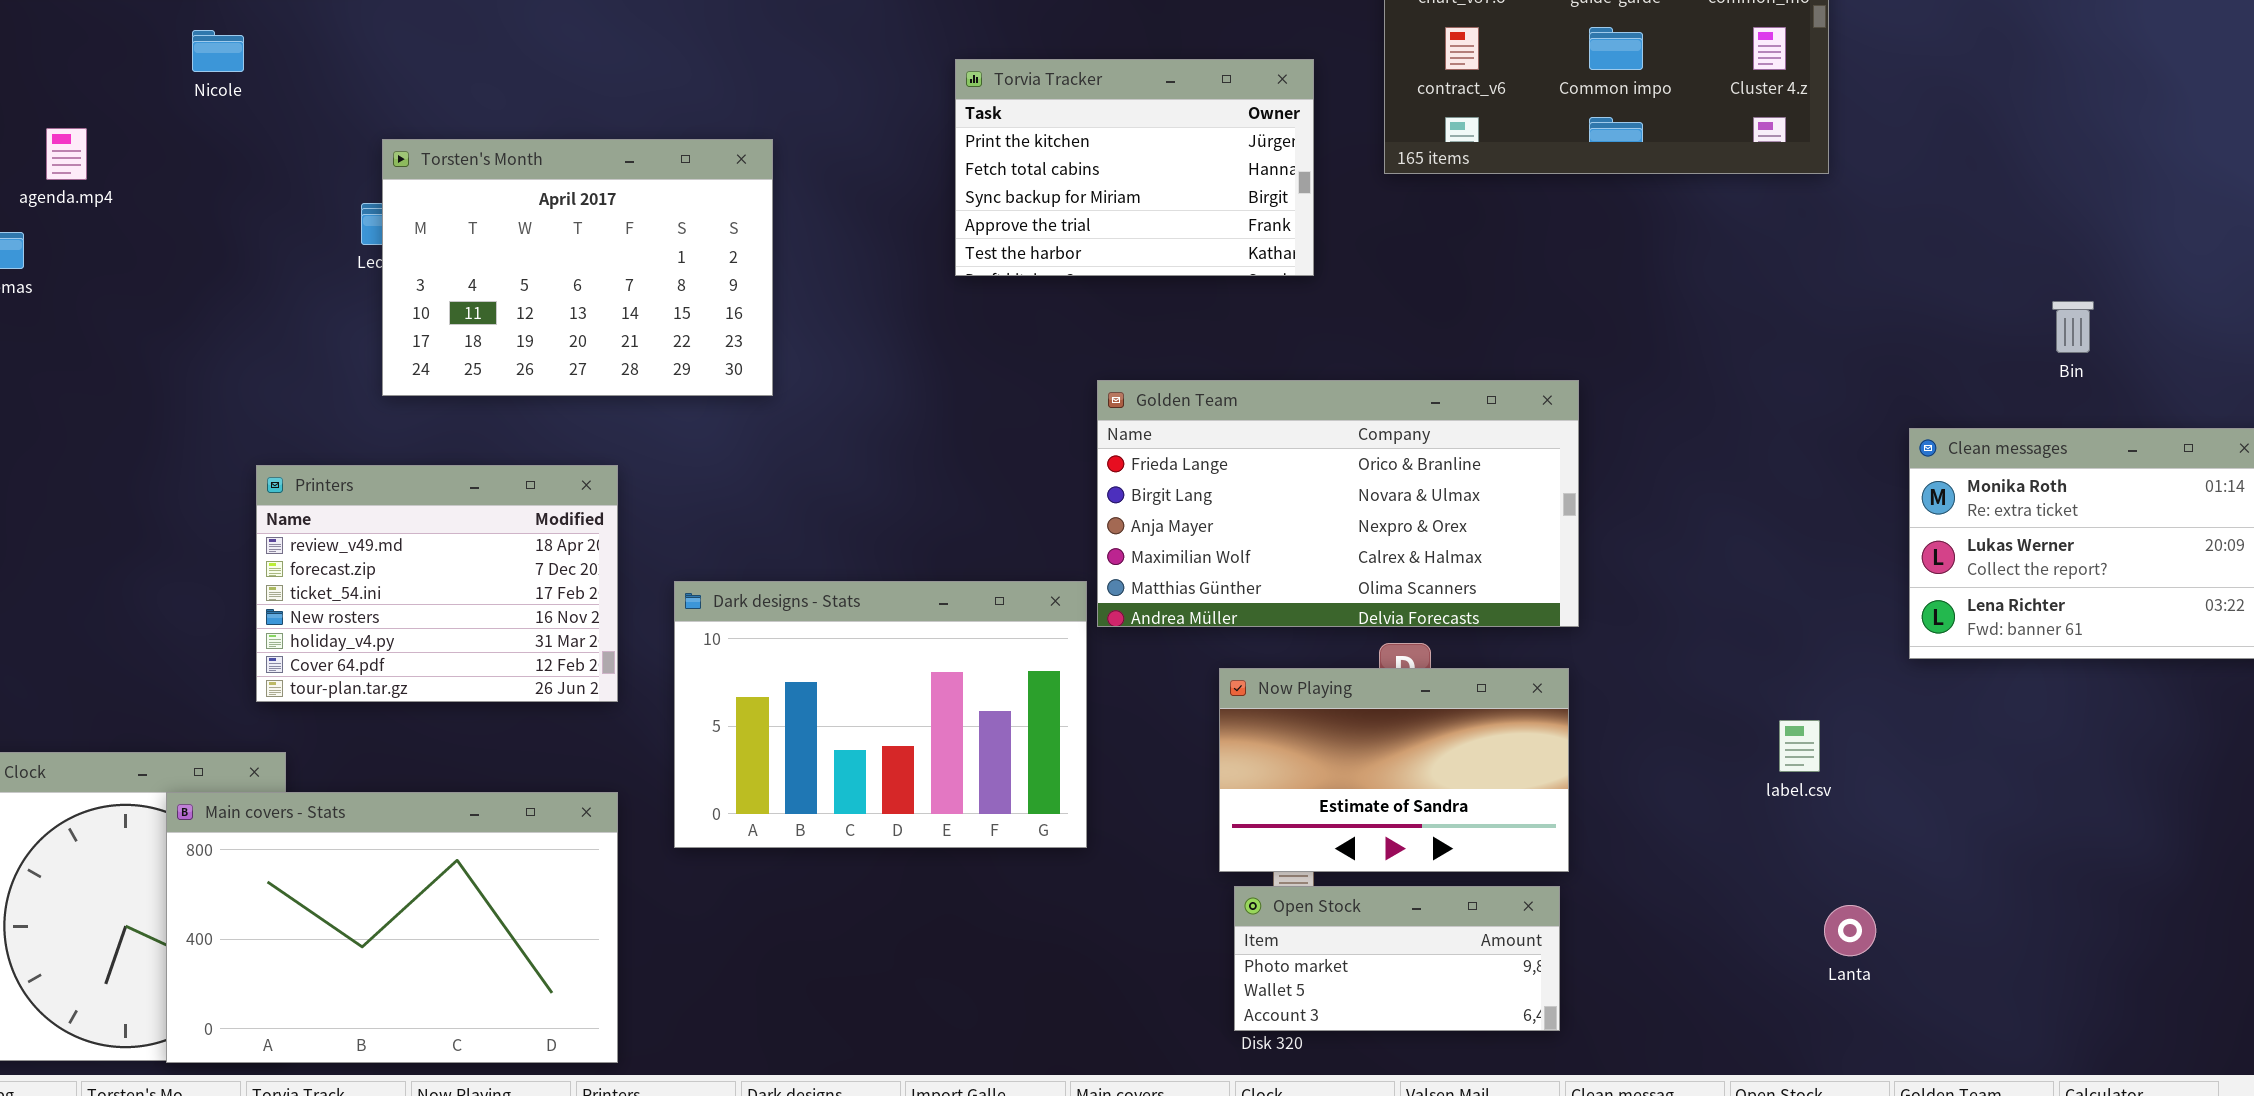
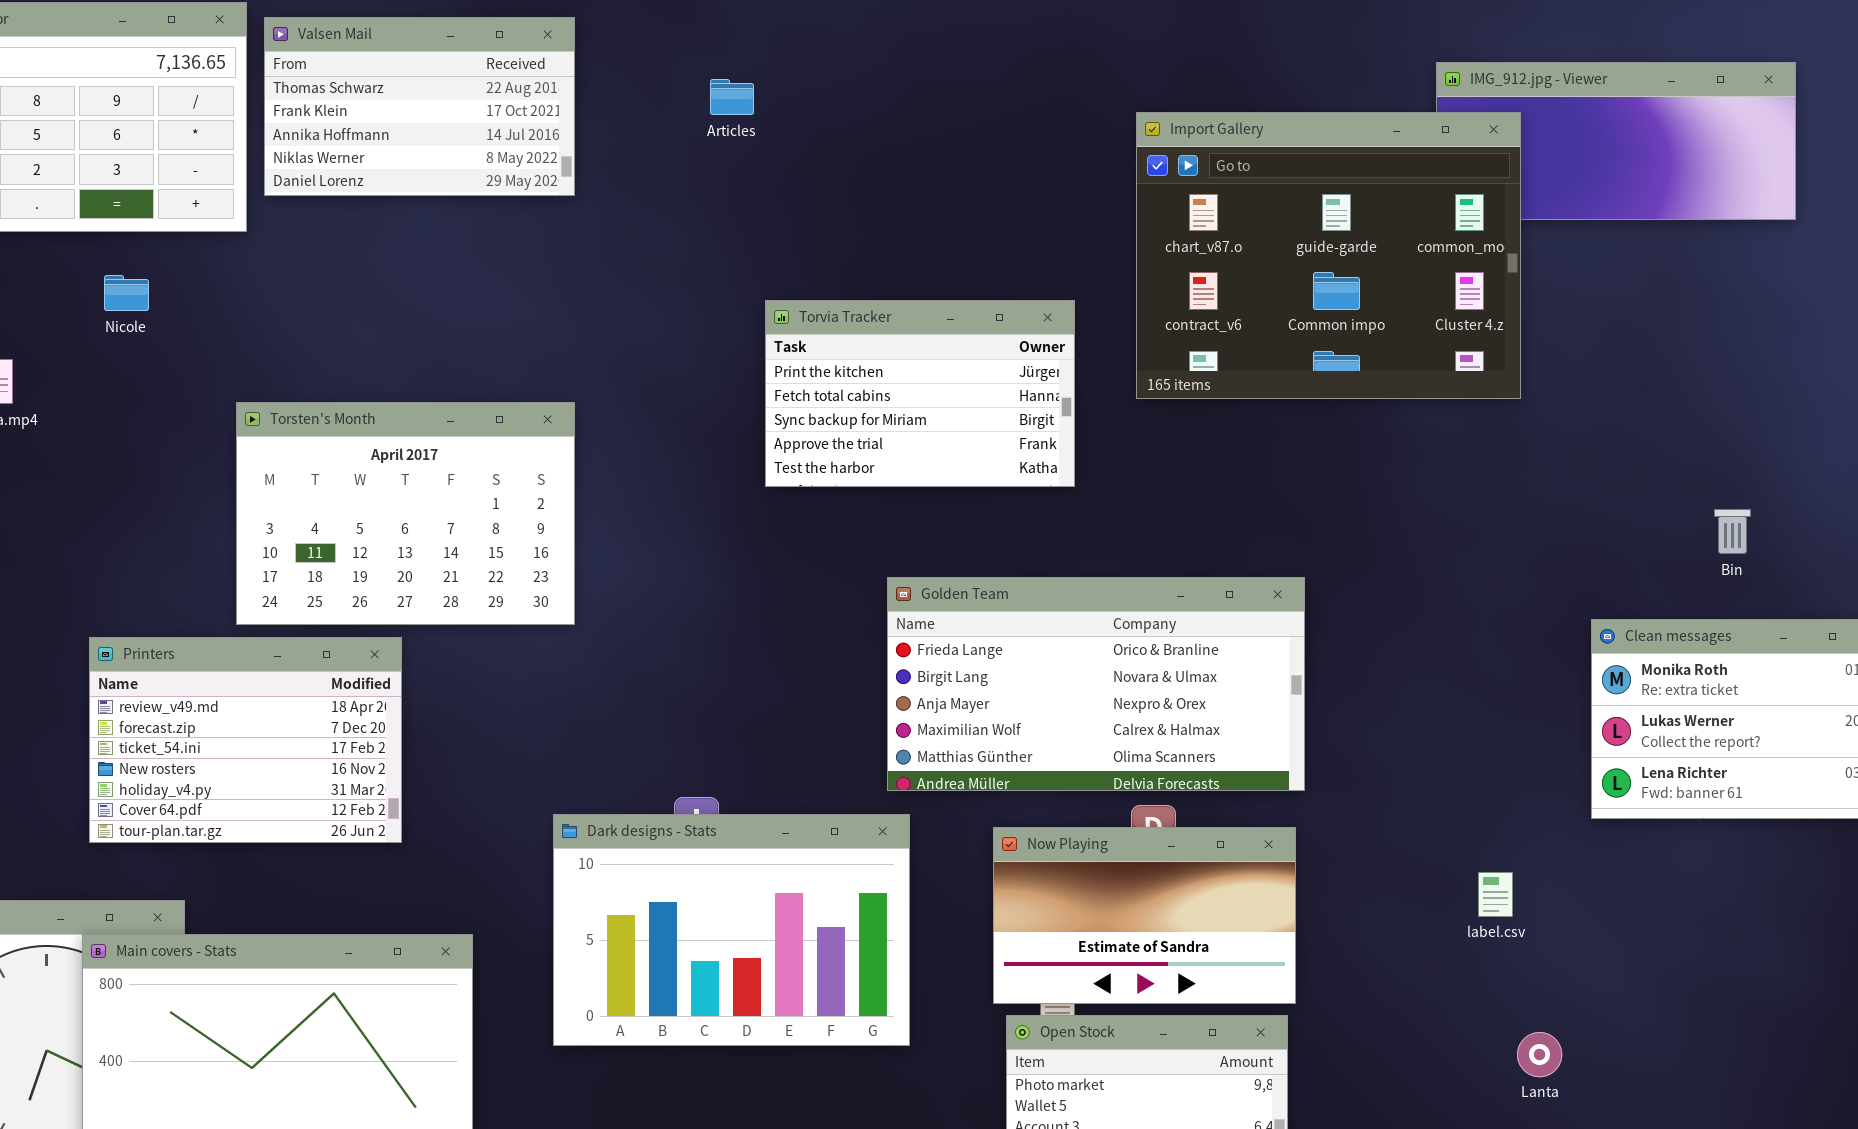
Torsten's Month: [382,139,773,396] -> [236,402,575,625], moved
Printers: [256,465,618,702] -> [89,637,402,843], moved
Dark designs - Stats: [674,581,1087,848] -> [553,814,910,1046], moved

